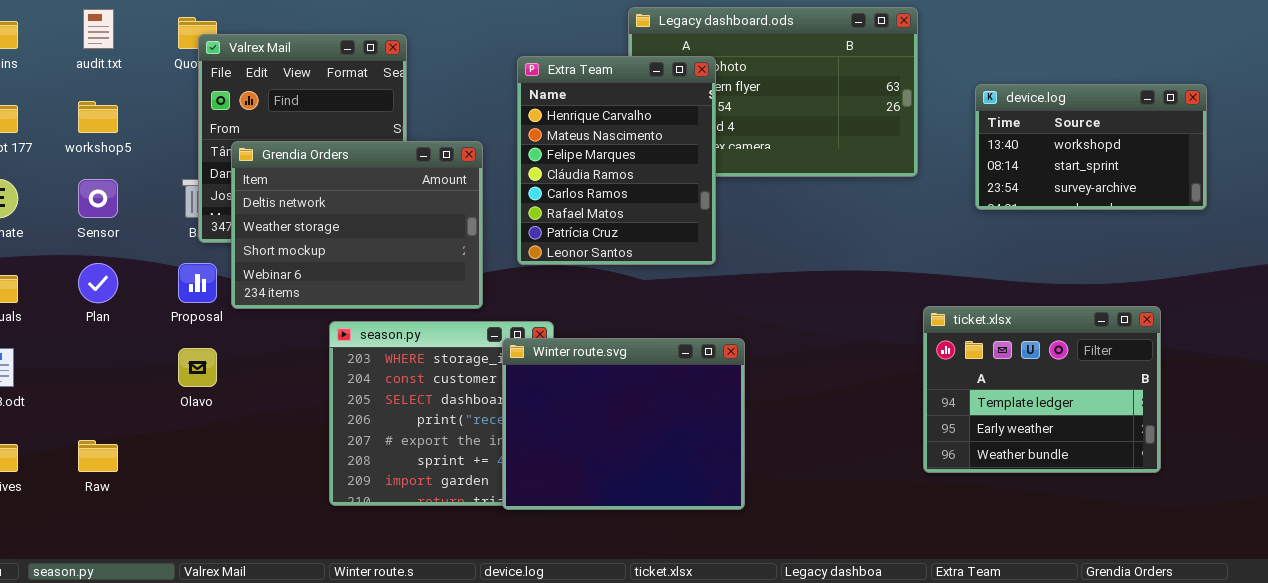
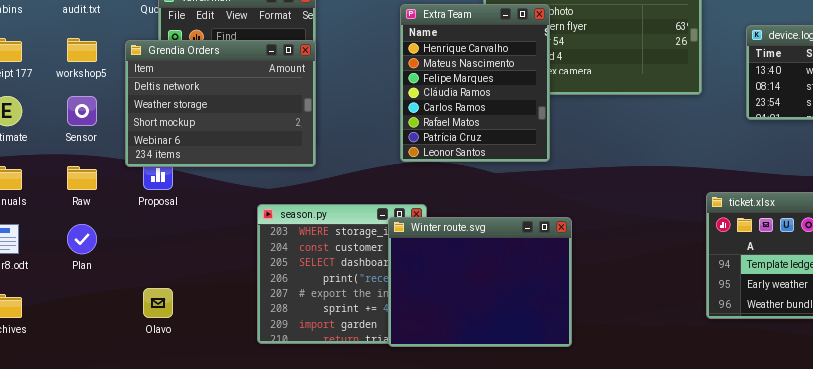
Grendia Orders: [231,141,483,309] -> [125,40,316,167], moved
Plan: [78,263,118,303] -> [67,224,97,254], moved
Olavo: [178,348,217,387] -> [143,288,173,318], moved
Raw: [78,440,118,472] -> [67,166,97,190], moved

